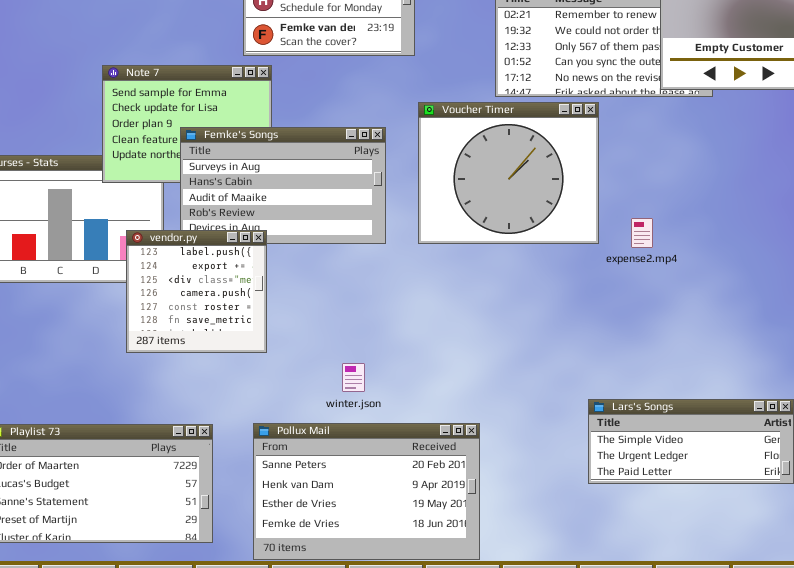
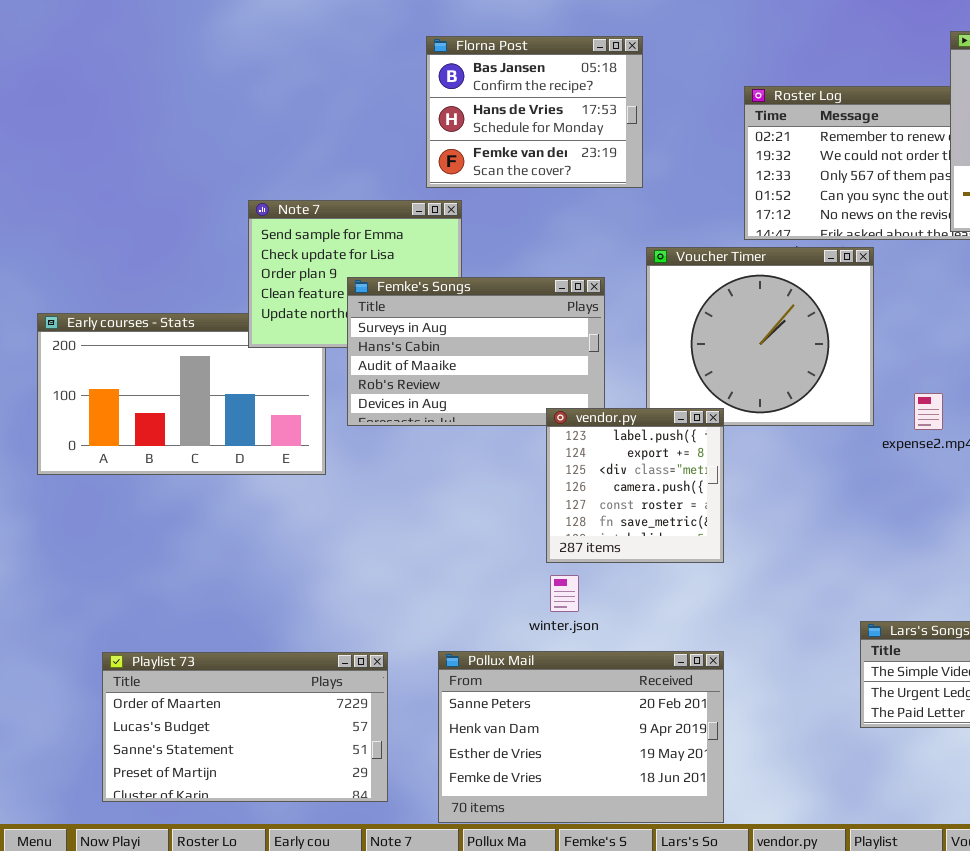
vendor.py: [126,230,267,353] -> [546,408,724,563], moved

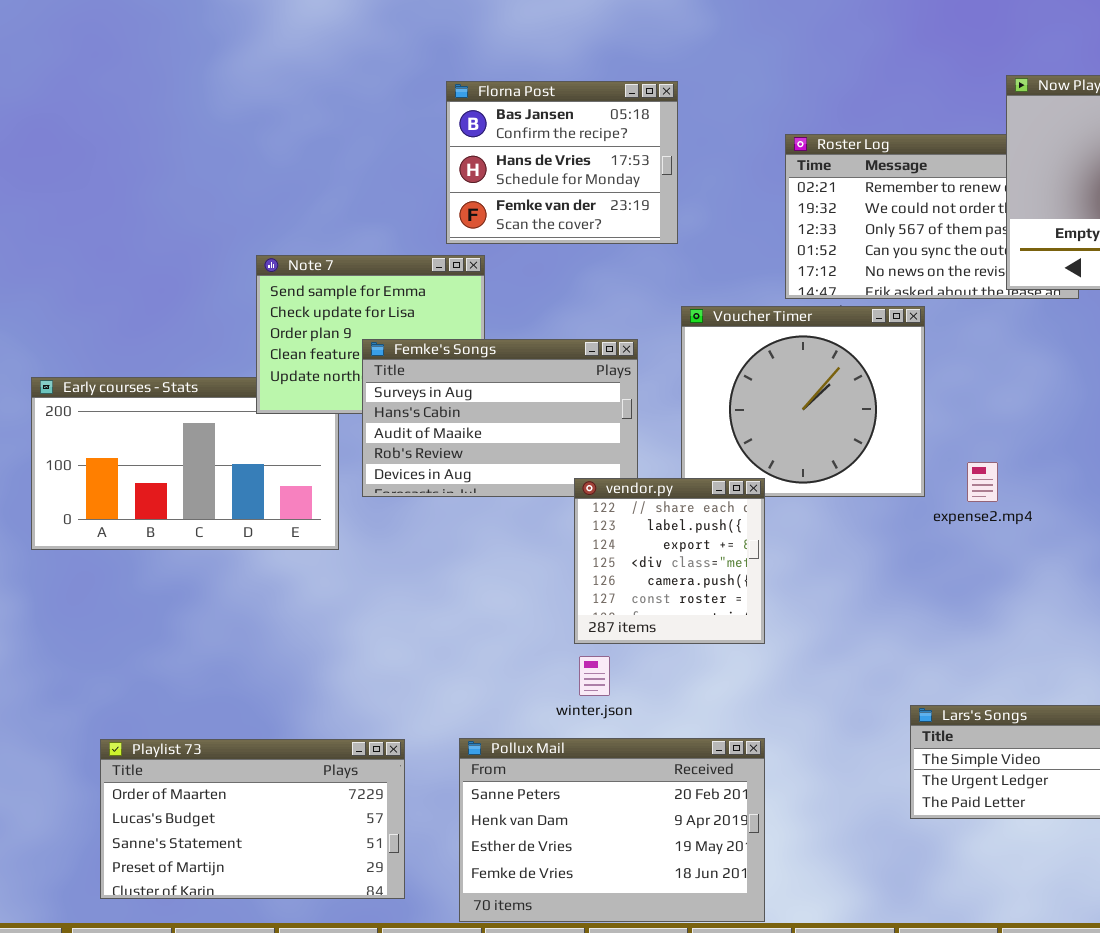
vendor.py: [546,408,724,563] -> [574,478,765,644], scrolled up 1 row

